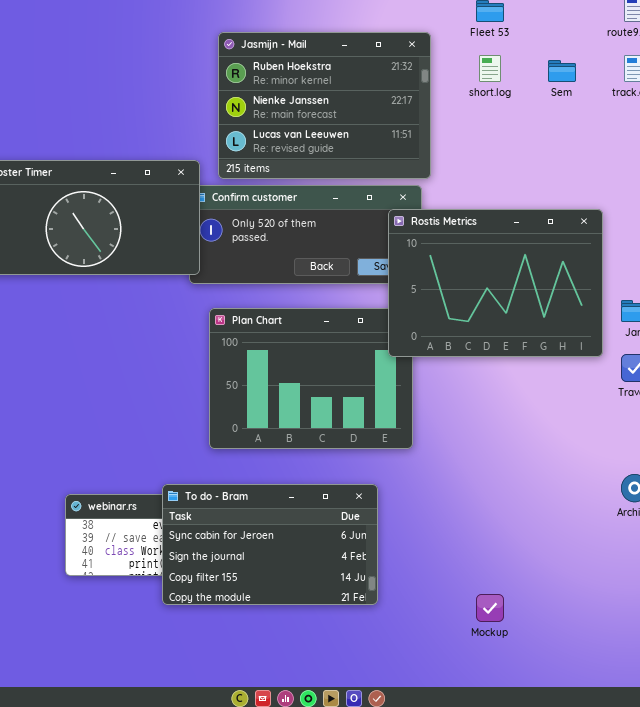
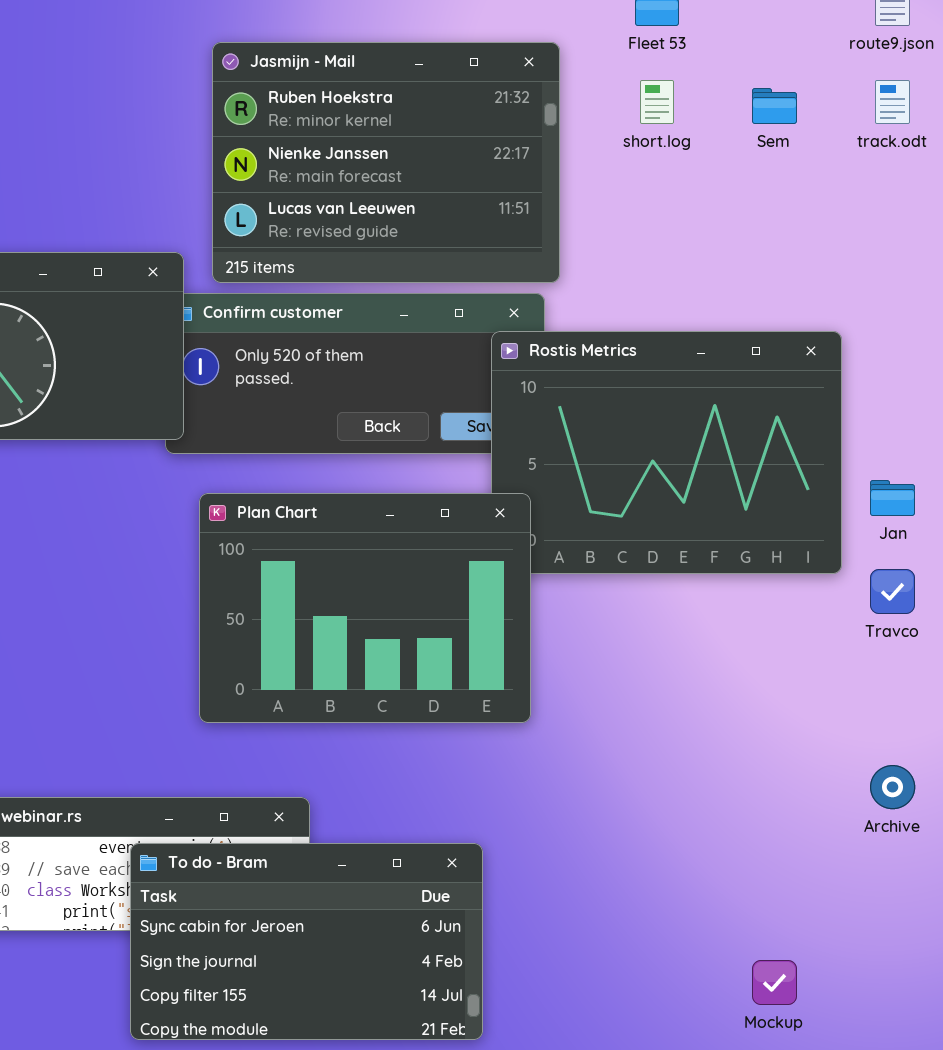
Plan Chart: [209,308,413,449] -> [199,493,531,723], raised
To do - Bram: [162,484,378,605] -> [130,843,483,1040], moved
Mockup: [476,594,504,622] -> [752,960,797,1005], moved

